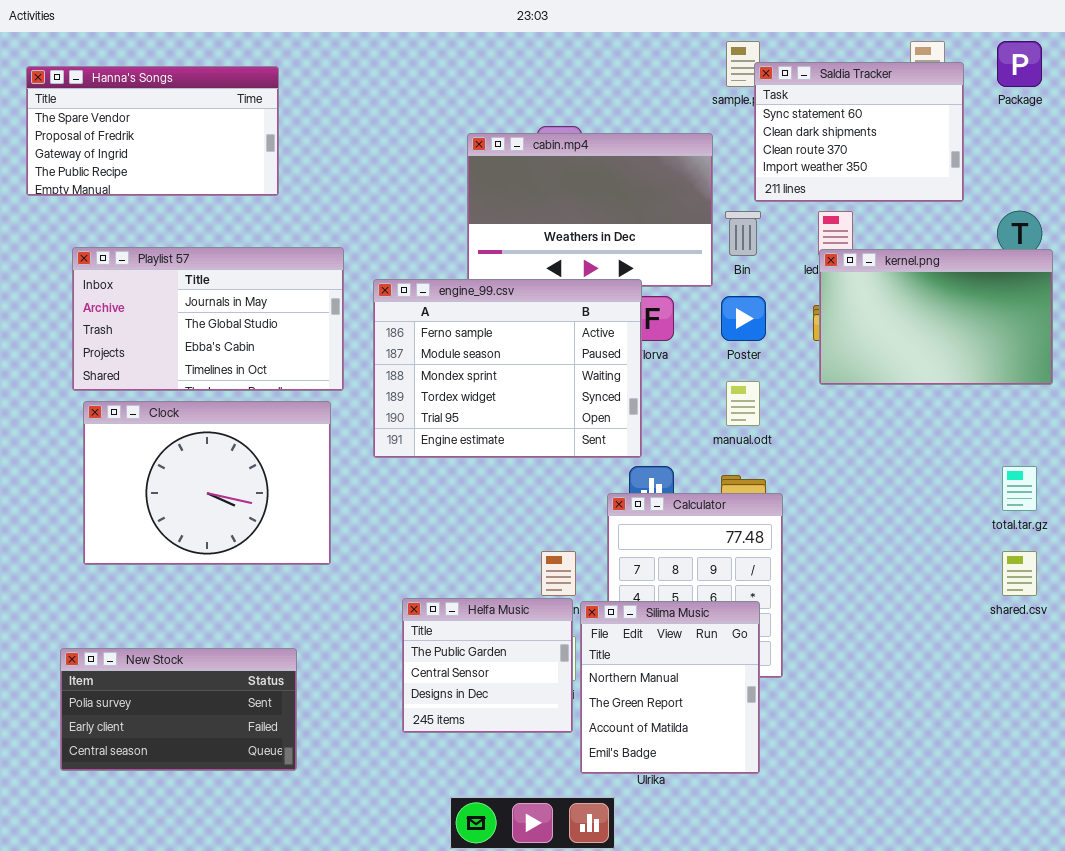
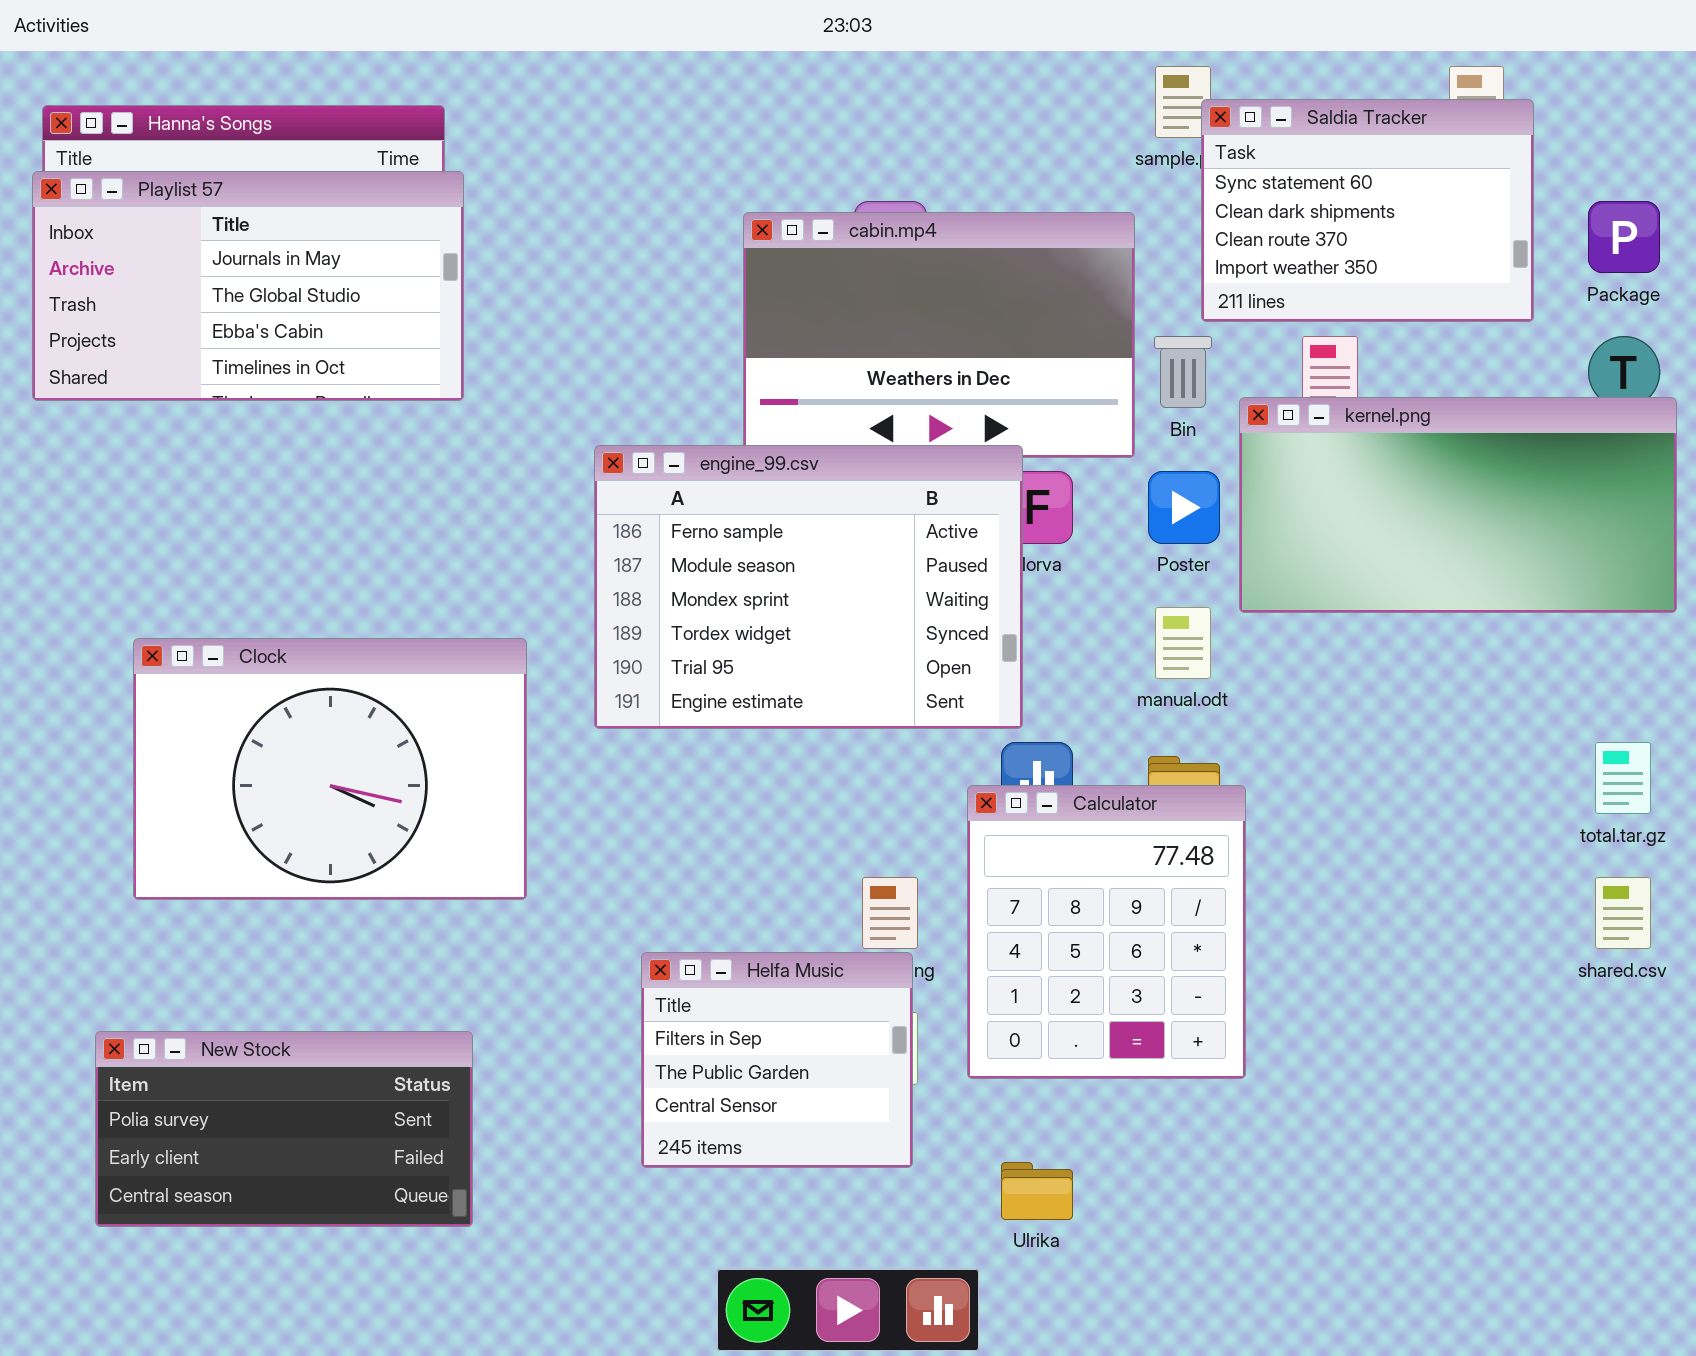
Package: [997,41,1042,87] -> [1588,201,1660,273], moved
Playlist 57: [72,247,344,391] -> [32,171,464,401], moved
kernel.png: [819,249,1053,385] -> [1239,397,1677,613], resized
Helfa Music: [402,598,573,733] -> [641,952,913,1168], scrolled up 1 row
Silima Music: [580,601,760,774] -> none, closed

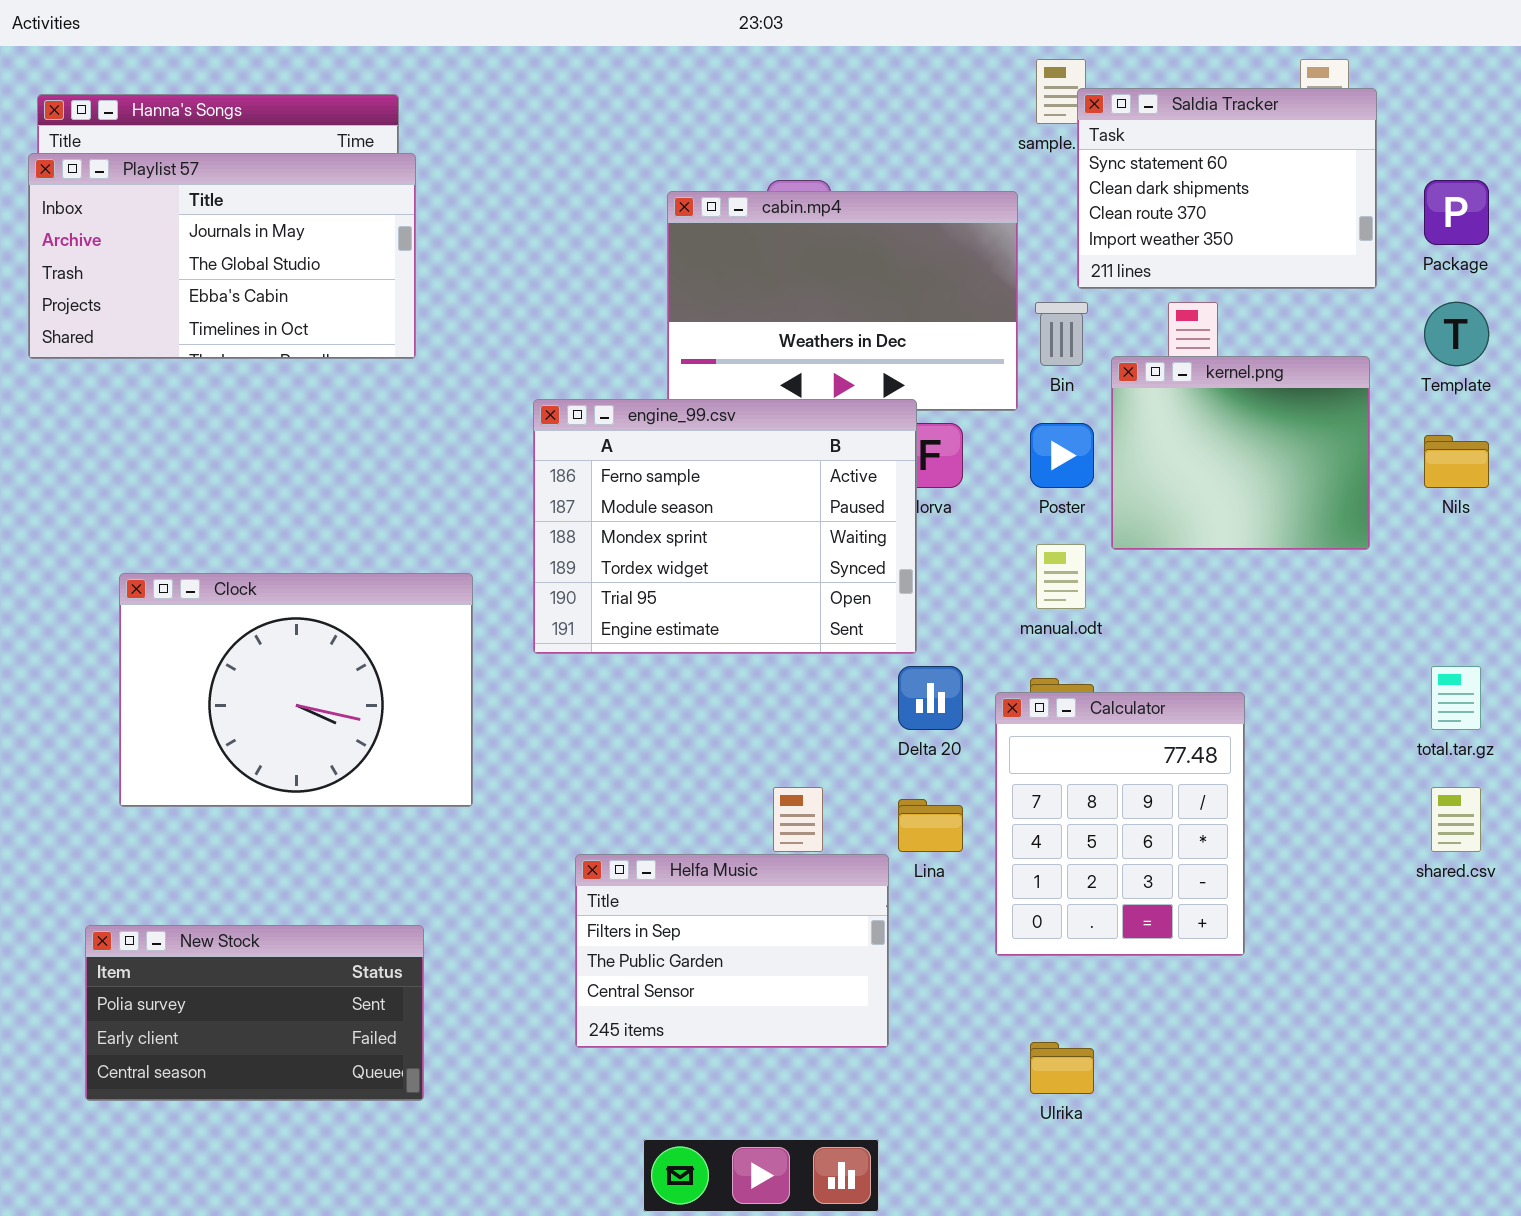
kernel.png: [1239,397,1677,613] -> [1111,356,1370,550], resized
Calculator: [967,785,1246,1079] -> [995,692,1245,956], moved
Helfa Music: [641,952,913,1168] -> [575,854,889,1048], resized
Ulrika: [1001,1162,1073,1220] -> [1030,1042,1094,1094], moved

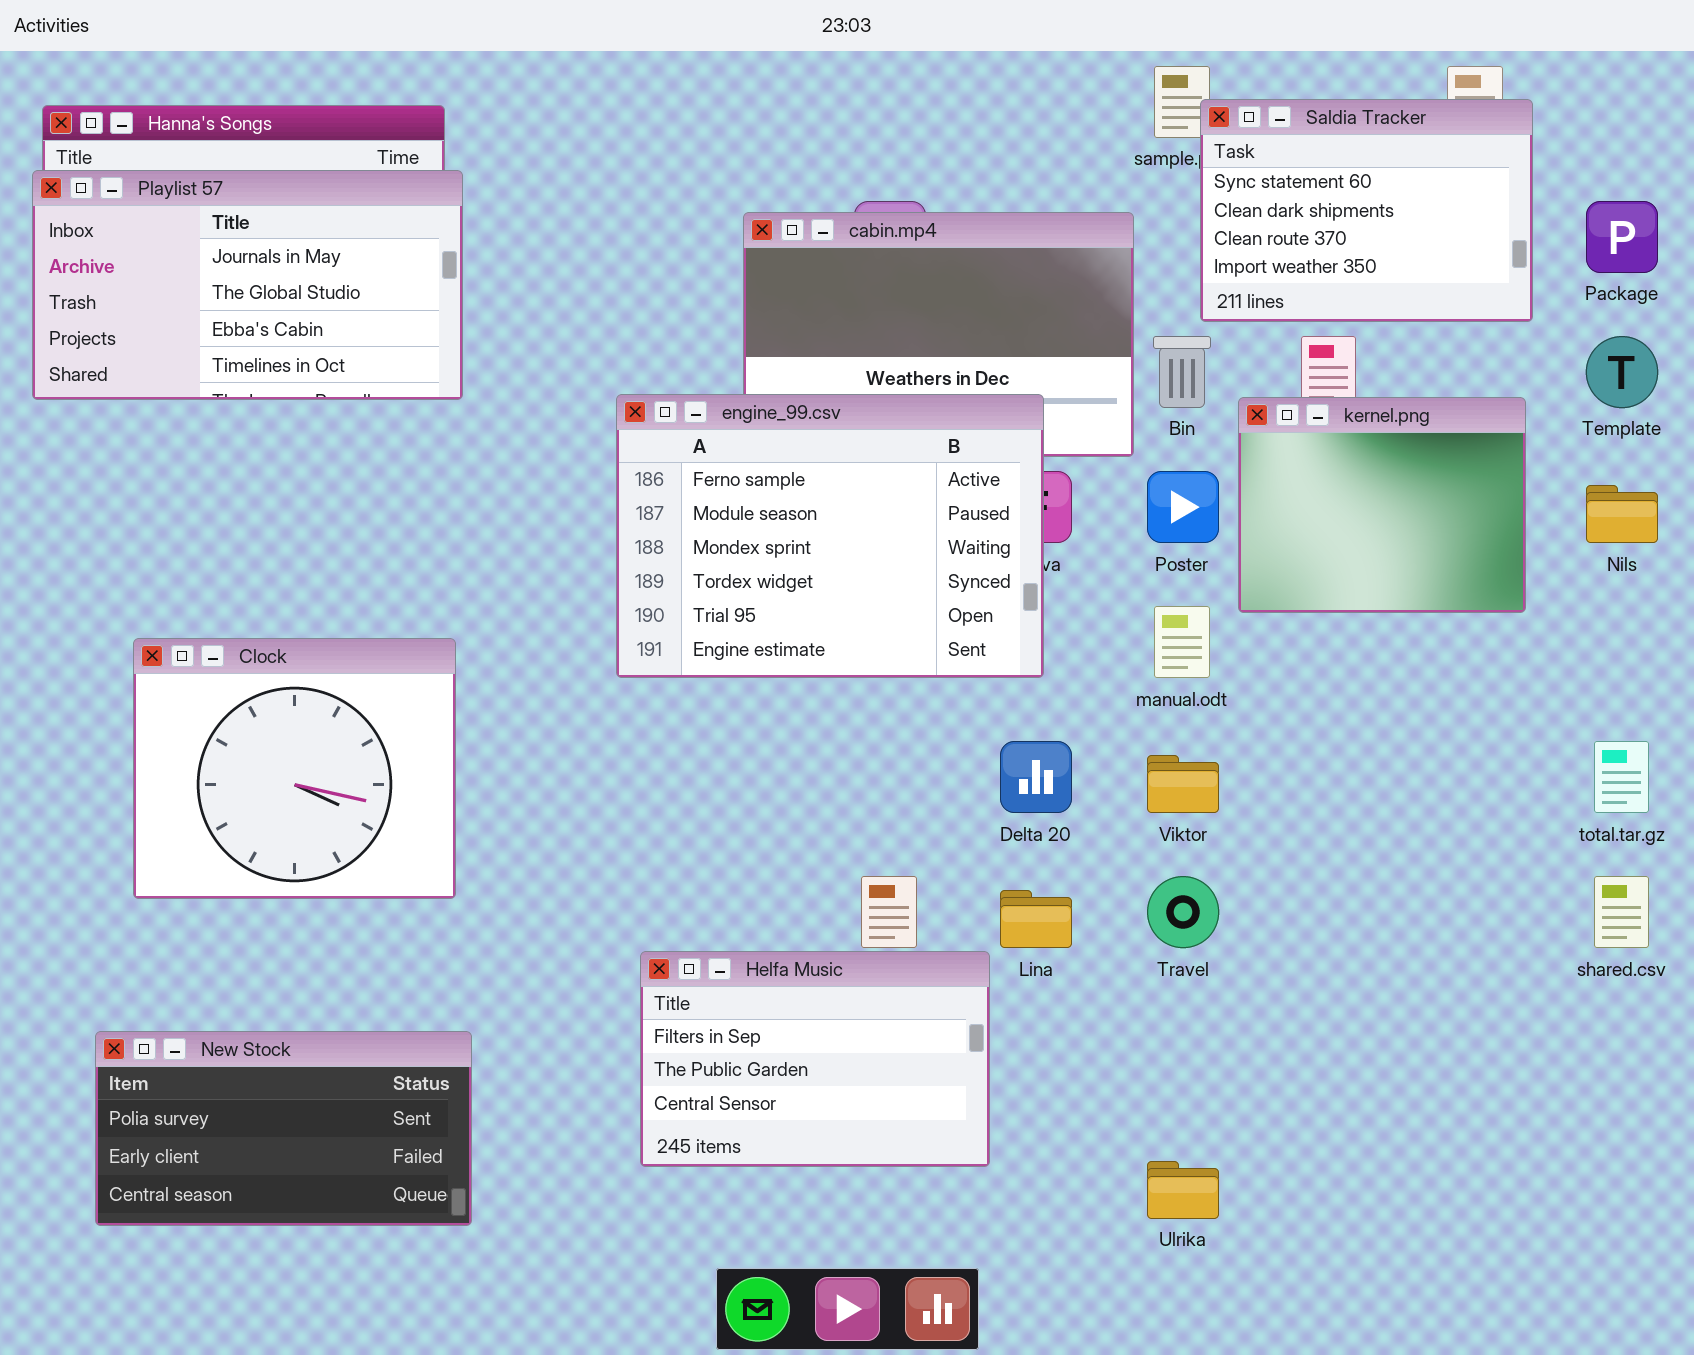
engine_99.csv: [533,399,917,654] -> [616,394,1044,678], moved
Clock: [119,573,473,807] -> [133,638,456,899], resized
Calculator: [995,692,1245,956] -> none, closed

